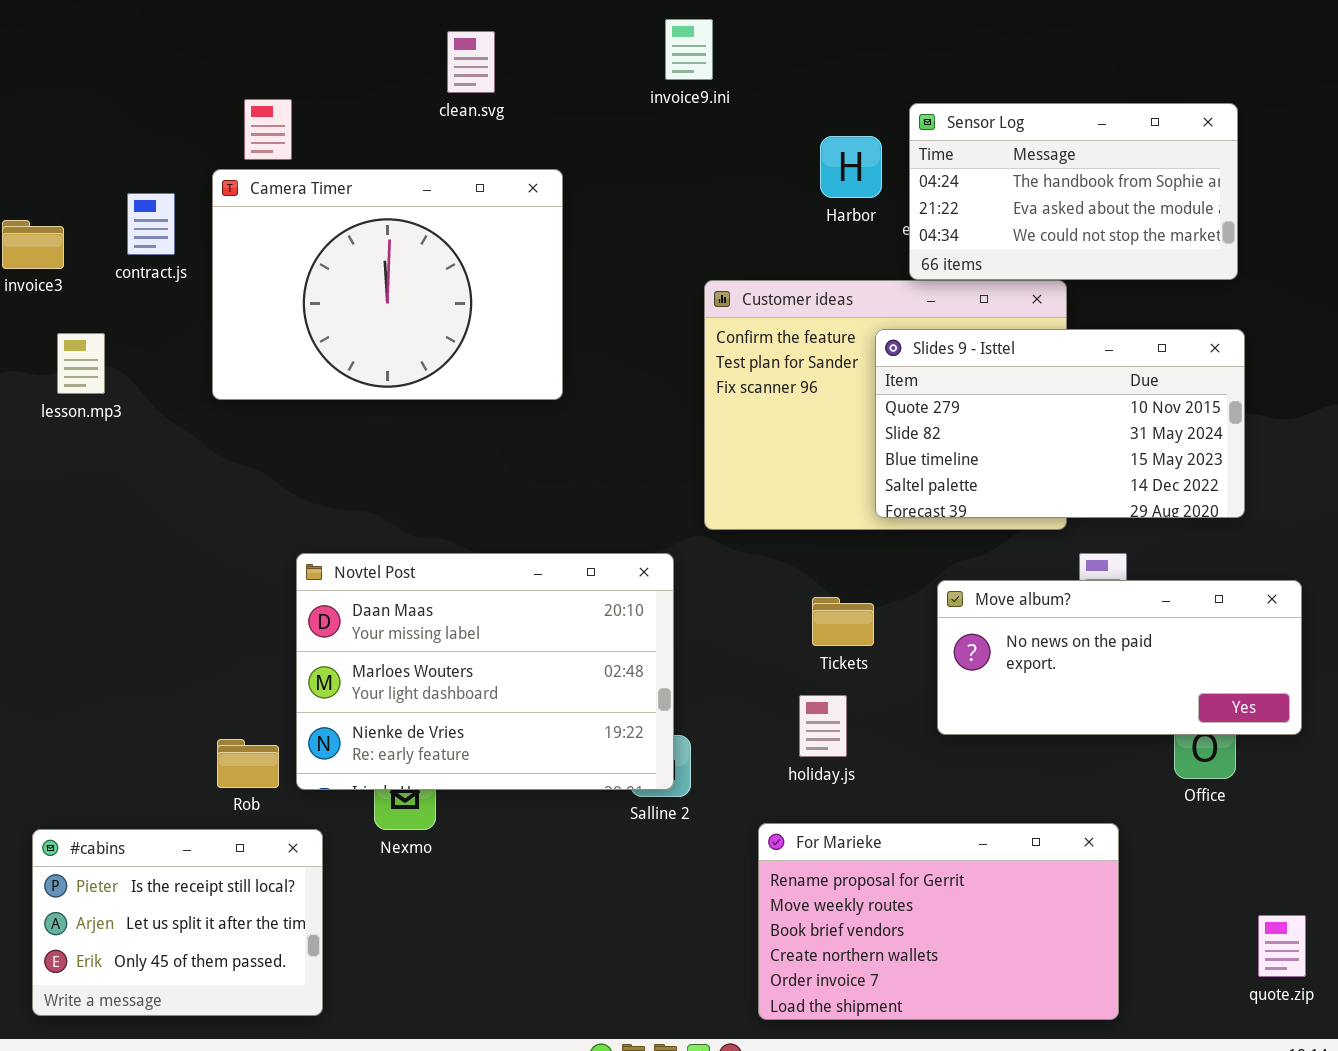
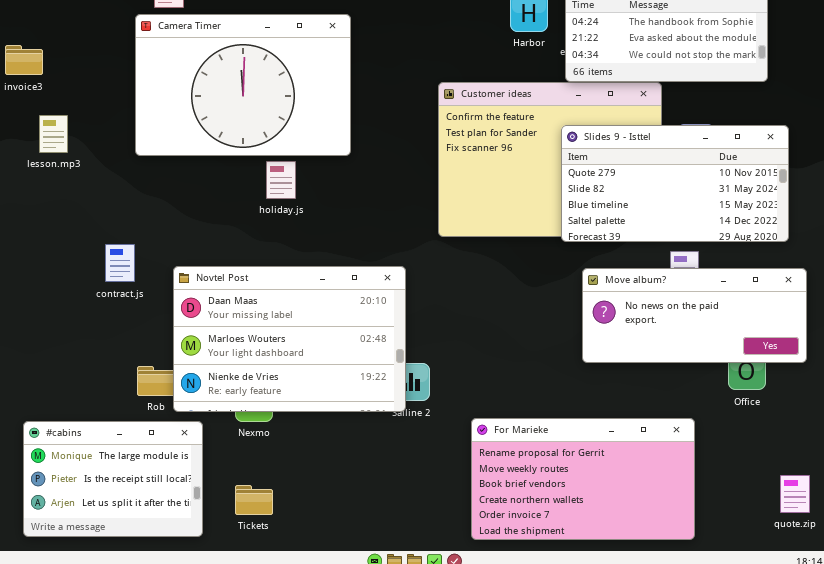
contract.js: [127,193,175,255] -> [105,244,135,282], moved
Slides 9 - Isttel: [875,329,1245,518] -> [561,125,789,242], moved
Novtel Post: [296,553,674,790] -> [173,266,406,412], moved
Tickets: [812,597,874,646] -> [235,485,273,515], moved
holiday.js: [799,695,847,757] -> [266,161,296,199], moved
#cabins: [32,829,323,1016] -> [23,421,203,537], scrolled up 1 row

